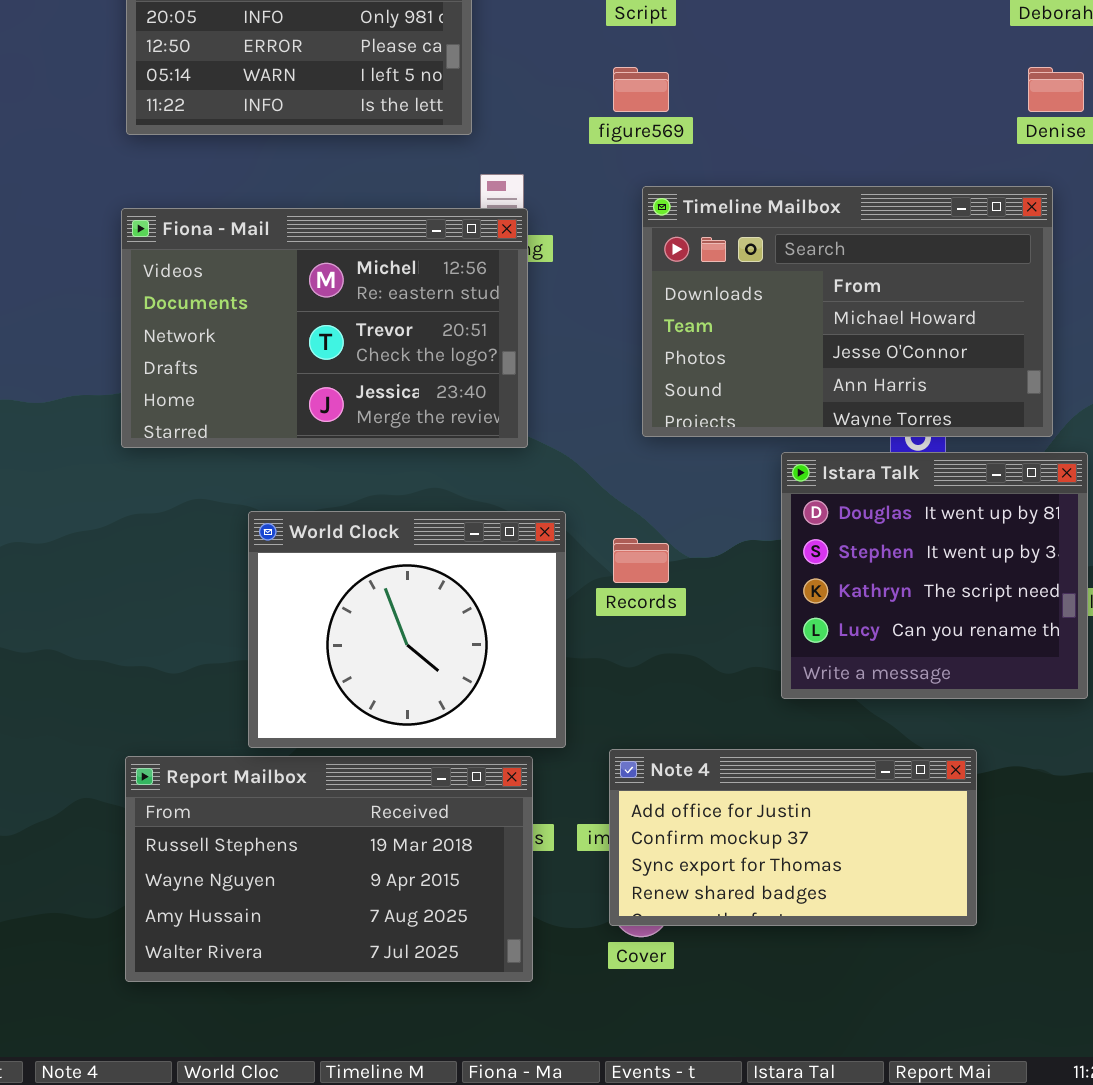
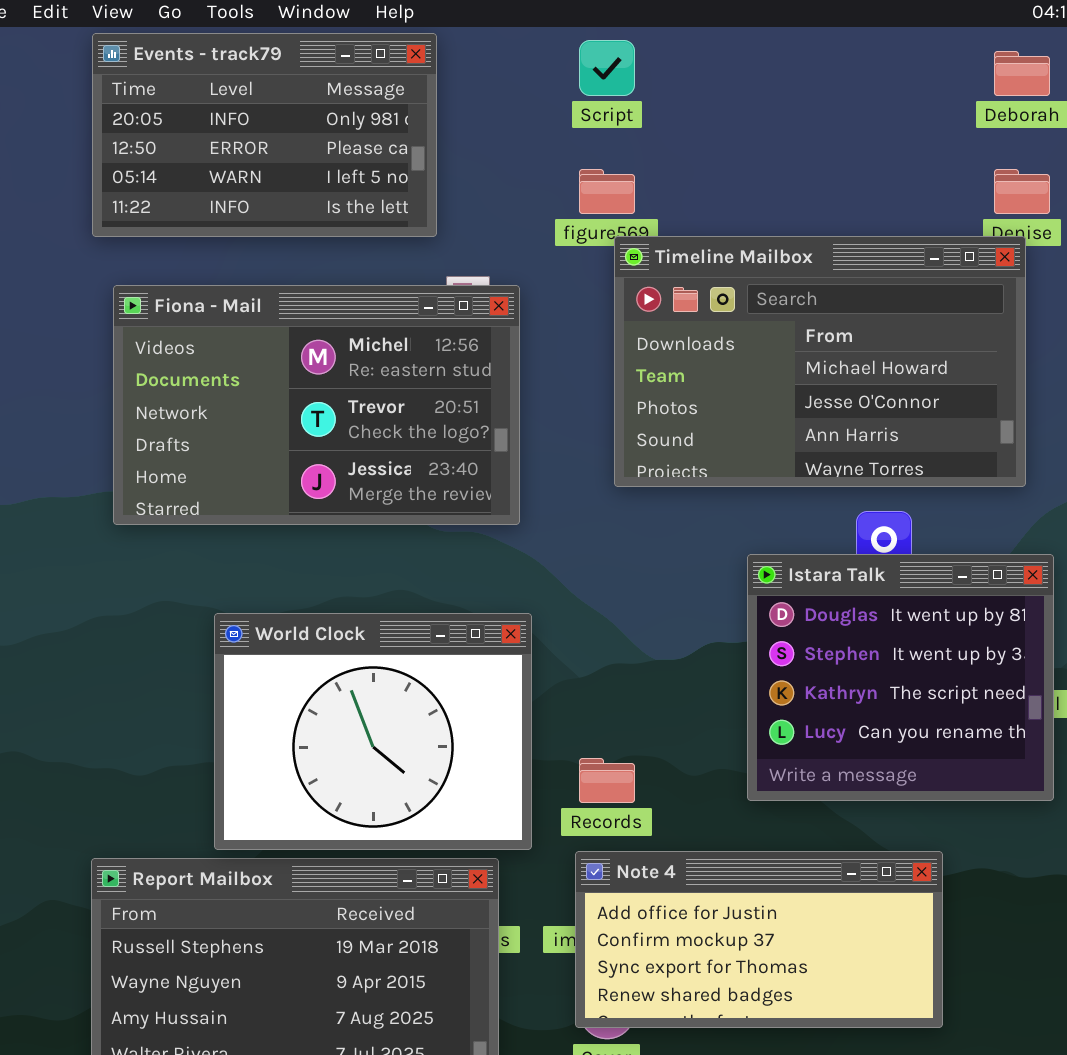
Timeline Mailbox: [642,186,1053,437] -> [614,236,1026,487], moved
Fiona - Mail: [121,208,528,448] -> [113,285,520,525], moved
Records: [613,538,669,583] -> [579,758,635,803], moved

